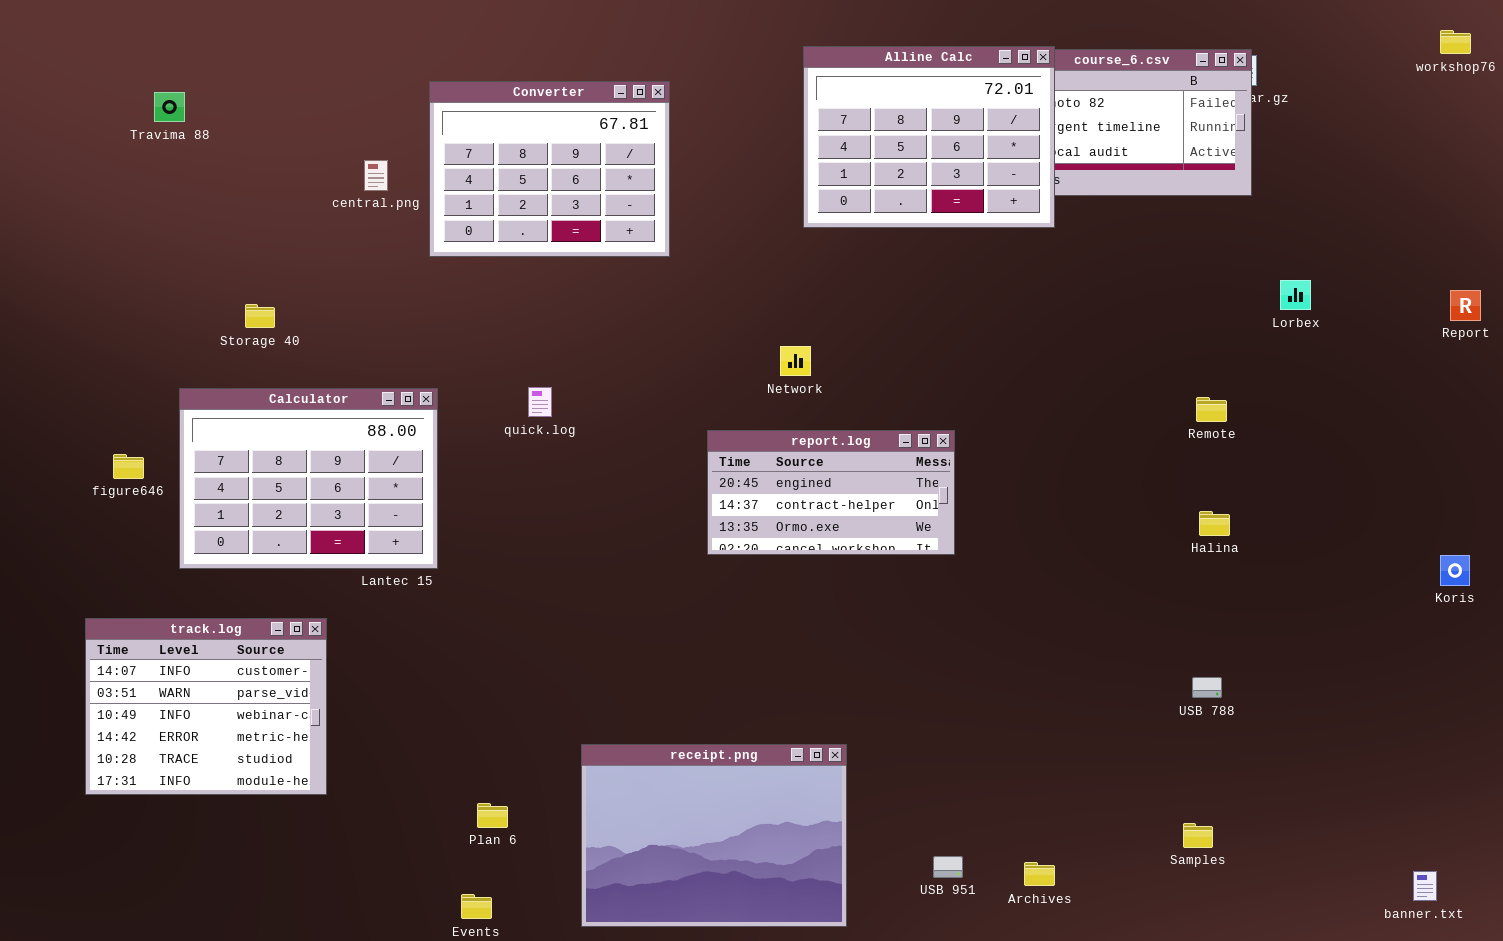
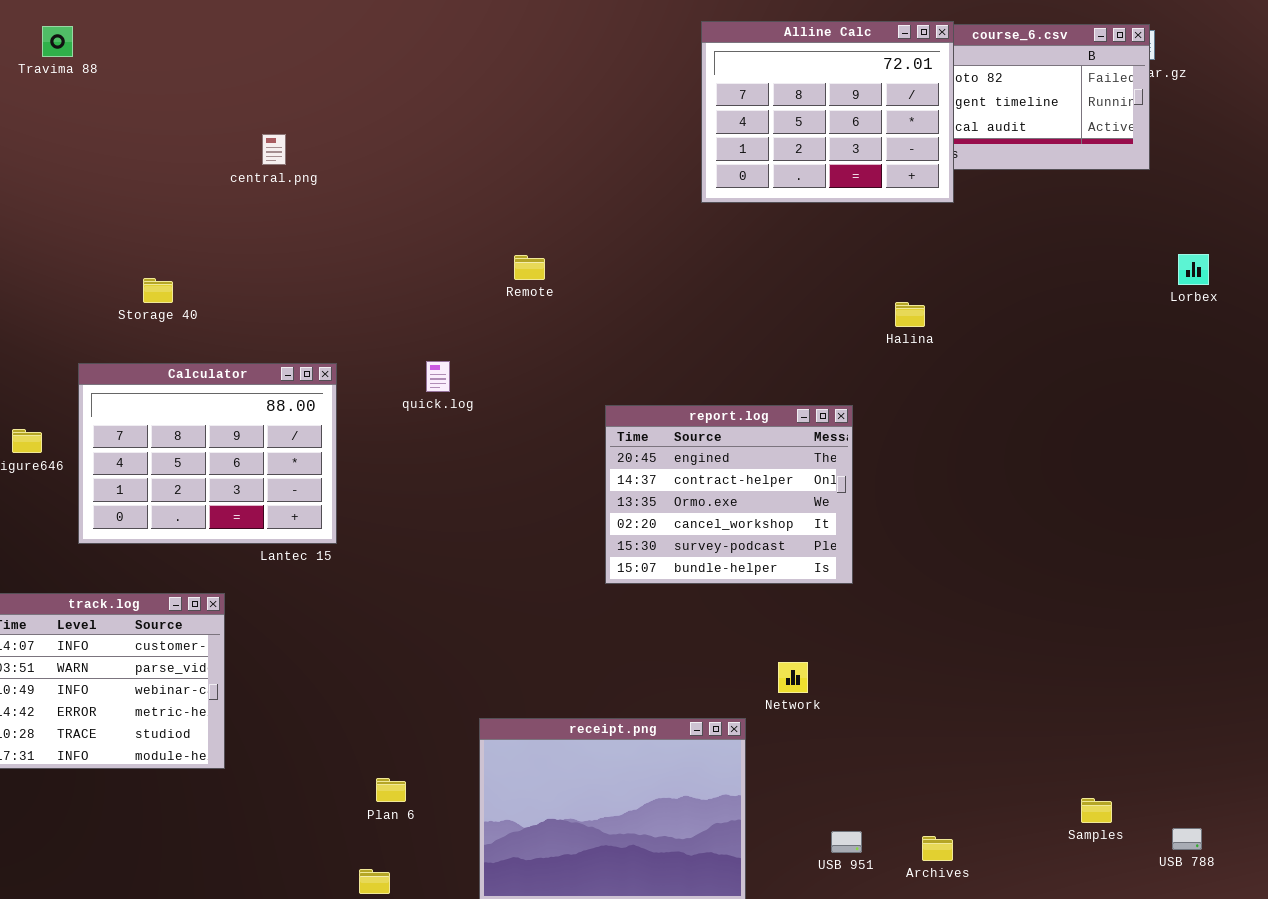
Converter: [429,81,670,257] -> none, closed
Travima 88: [154,92,185,122] -> [42,26,73,57], moved
Network: [780,346,811,376] -> [778,662,808,693], moved
Remote: [1196,397,1227,422] -> [514,255,545,280], moved
report.log: [707,430,955,555] -> [605,405,853,584], resized
Halina: [1199,511,1230,536] -> [895,302,925,327], moved
USB 788: [1192,677,1222,698] -> [1172,828,1202,850], moved

